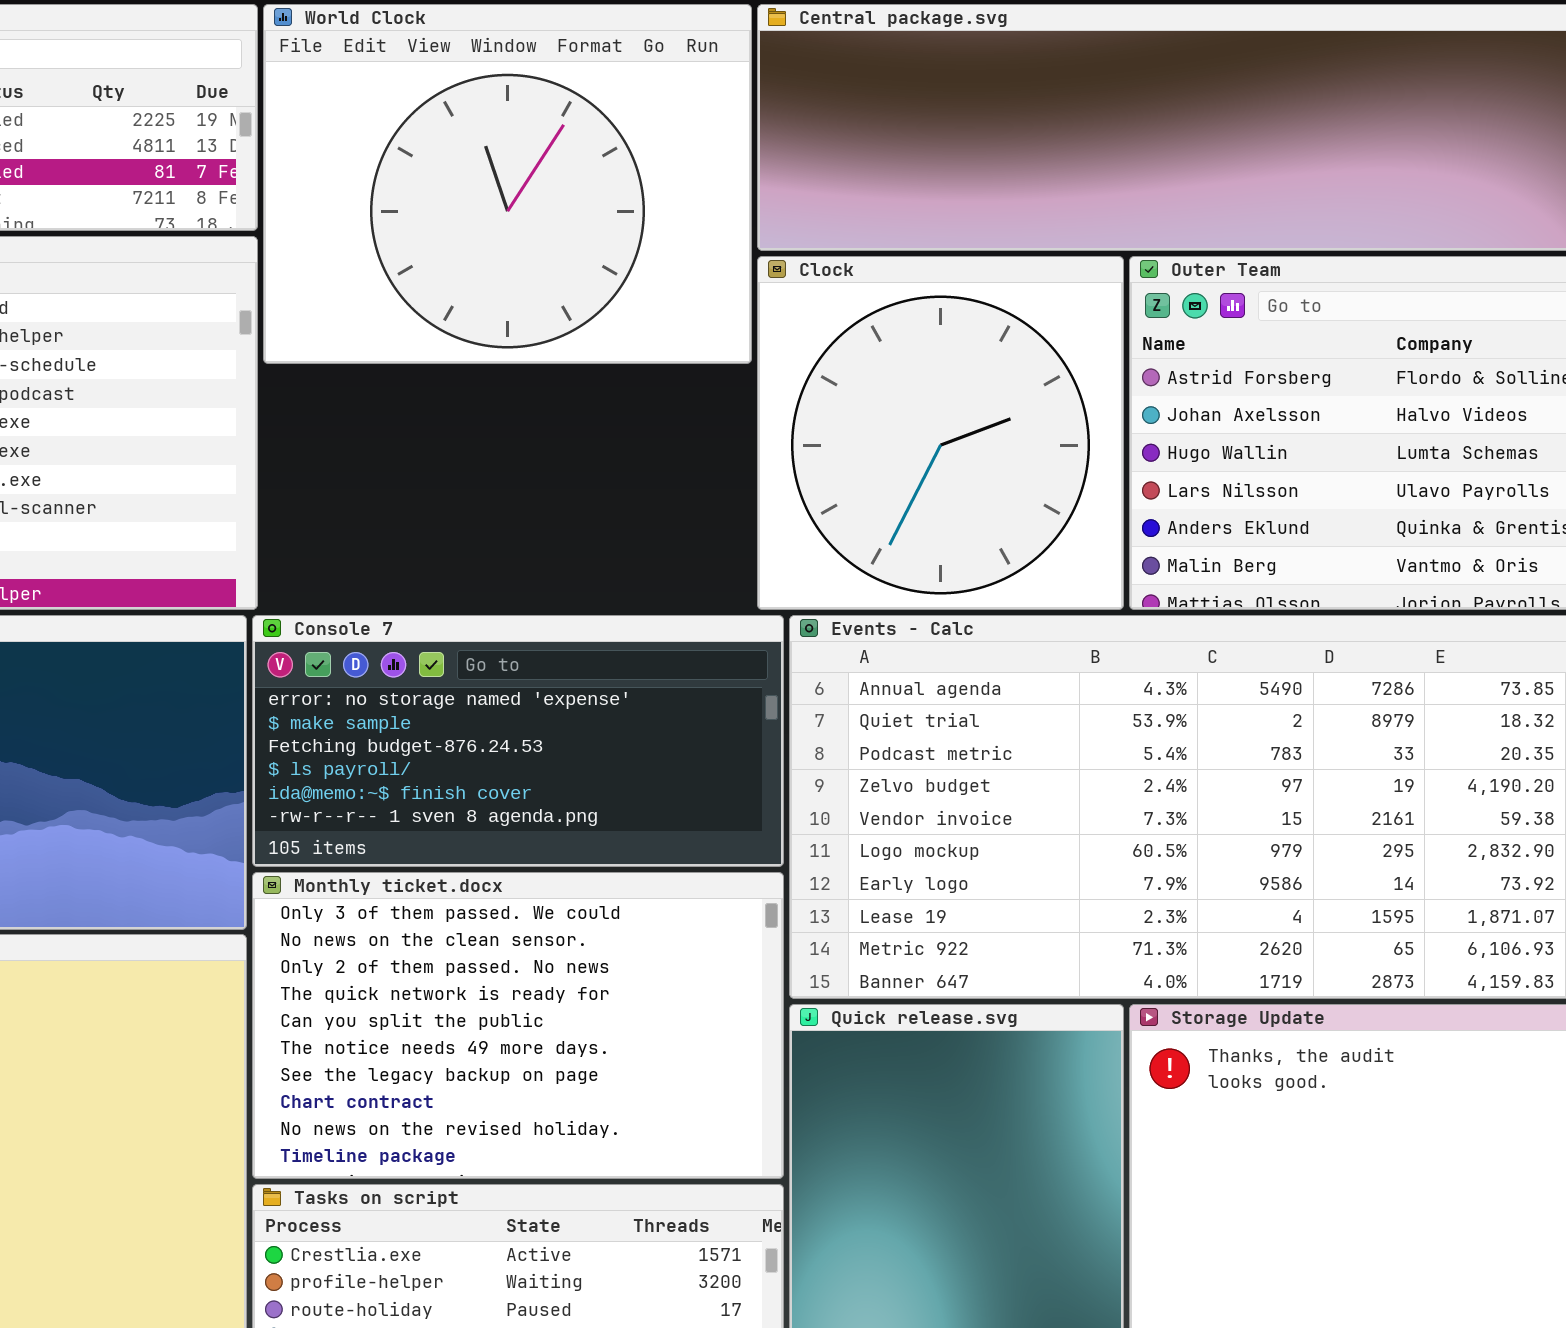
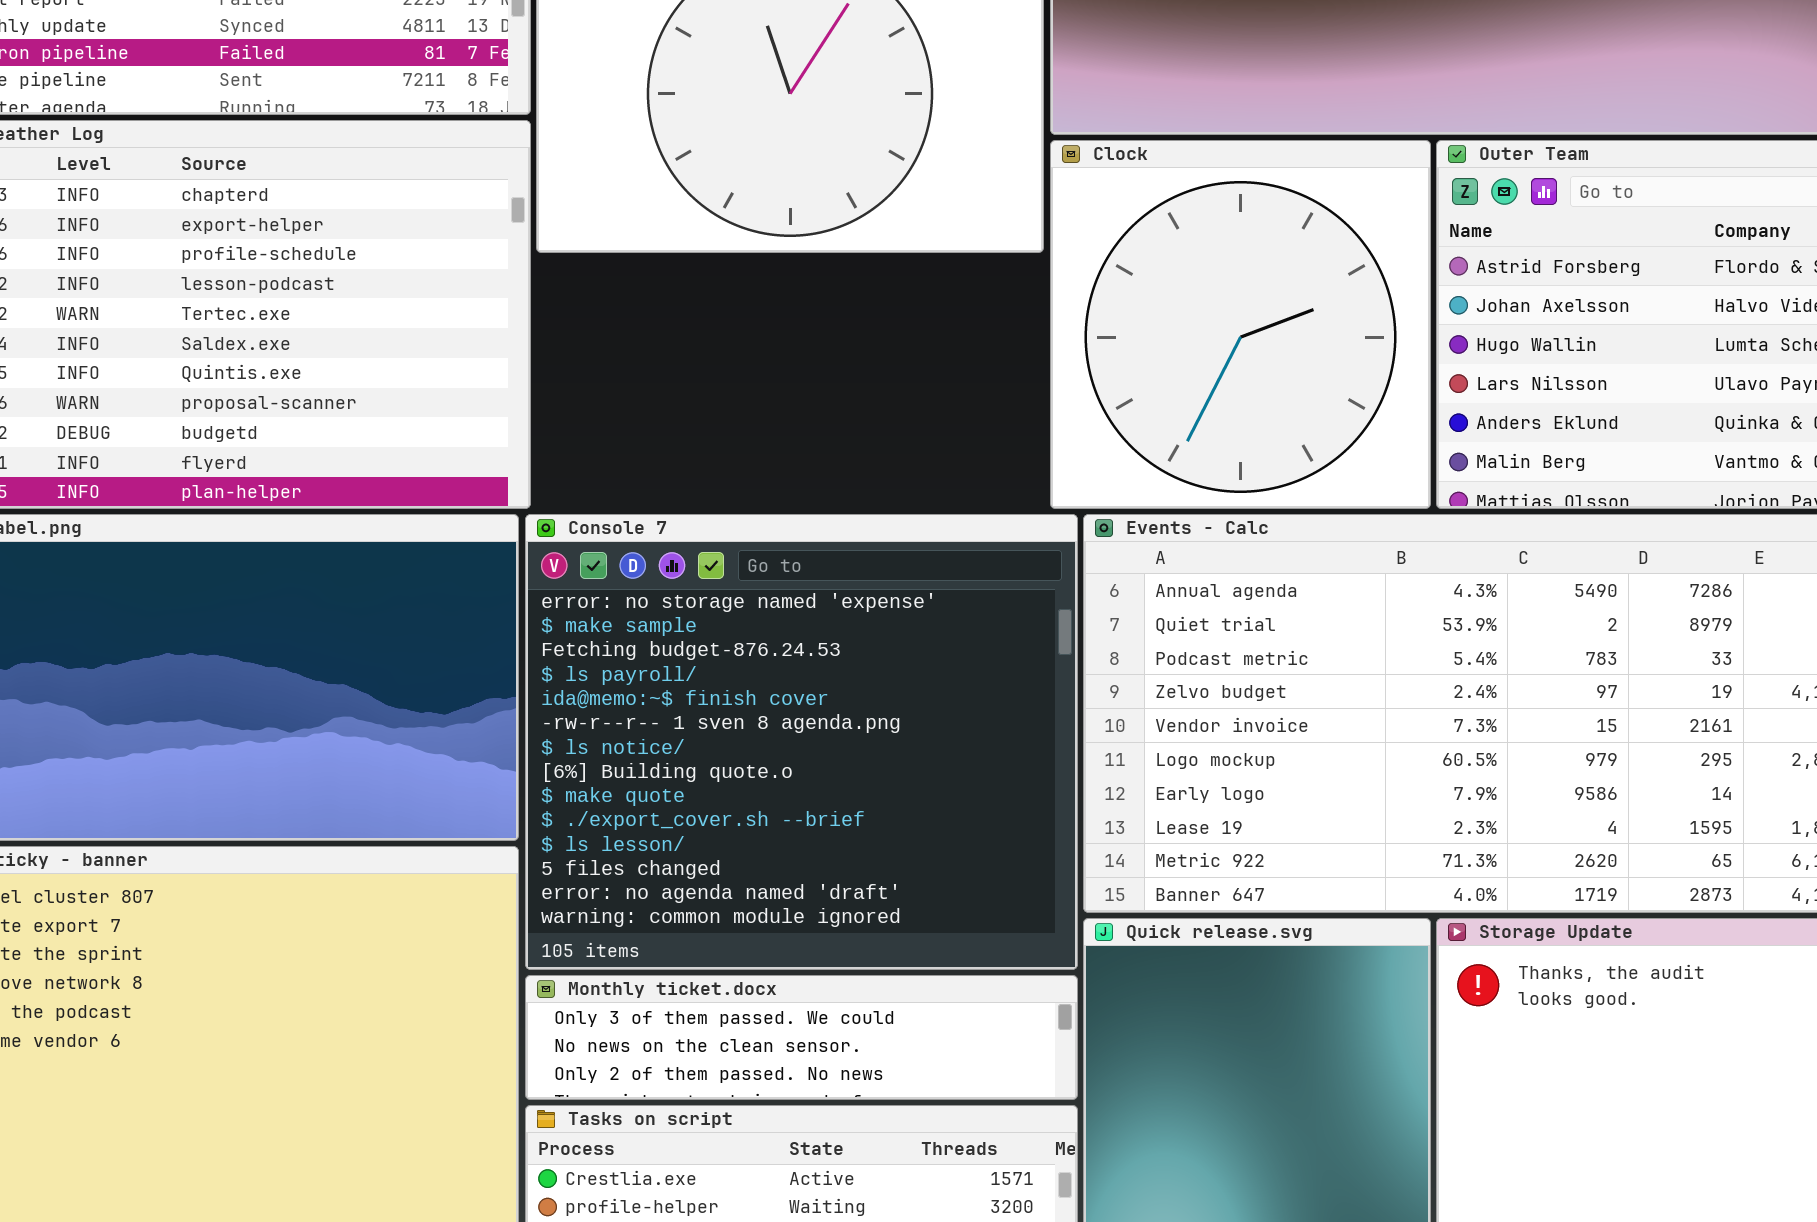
Console 7: [252,615,784,867] -> [525,514,1078,970], resized
Monthly ticket.docx: [252,872,784,1179] -> [525,975,1078,1100], resized

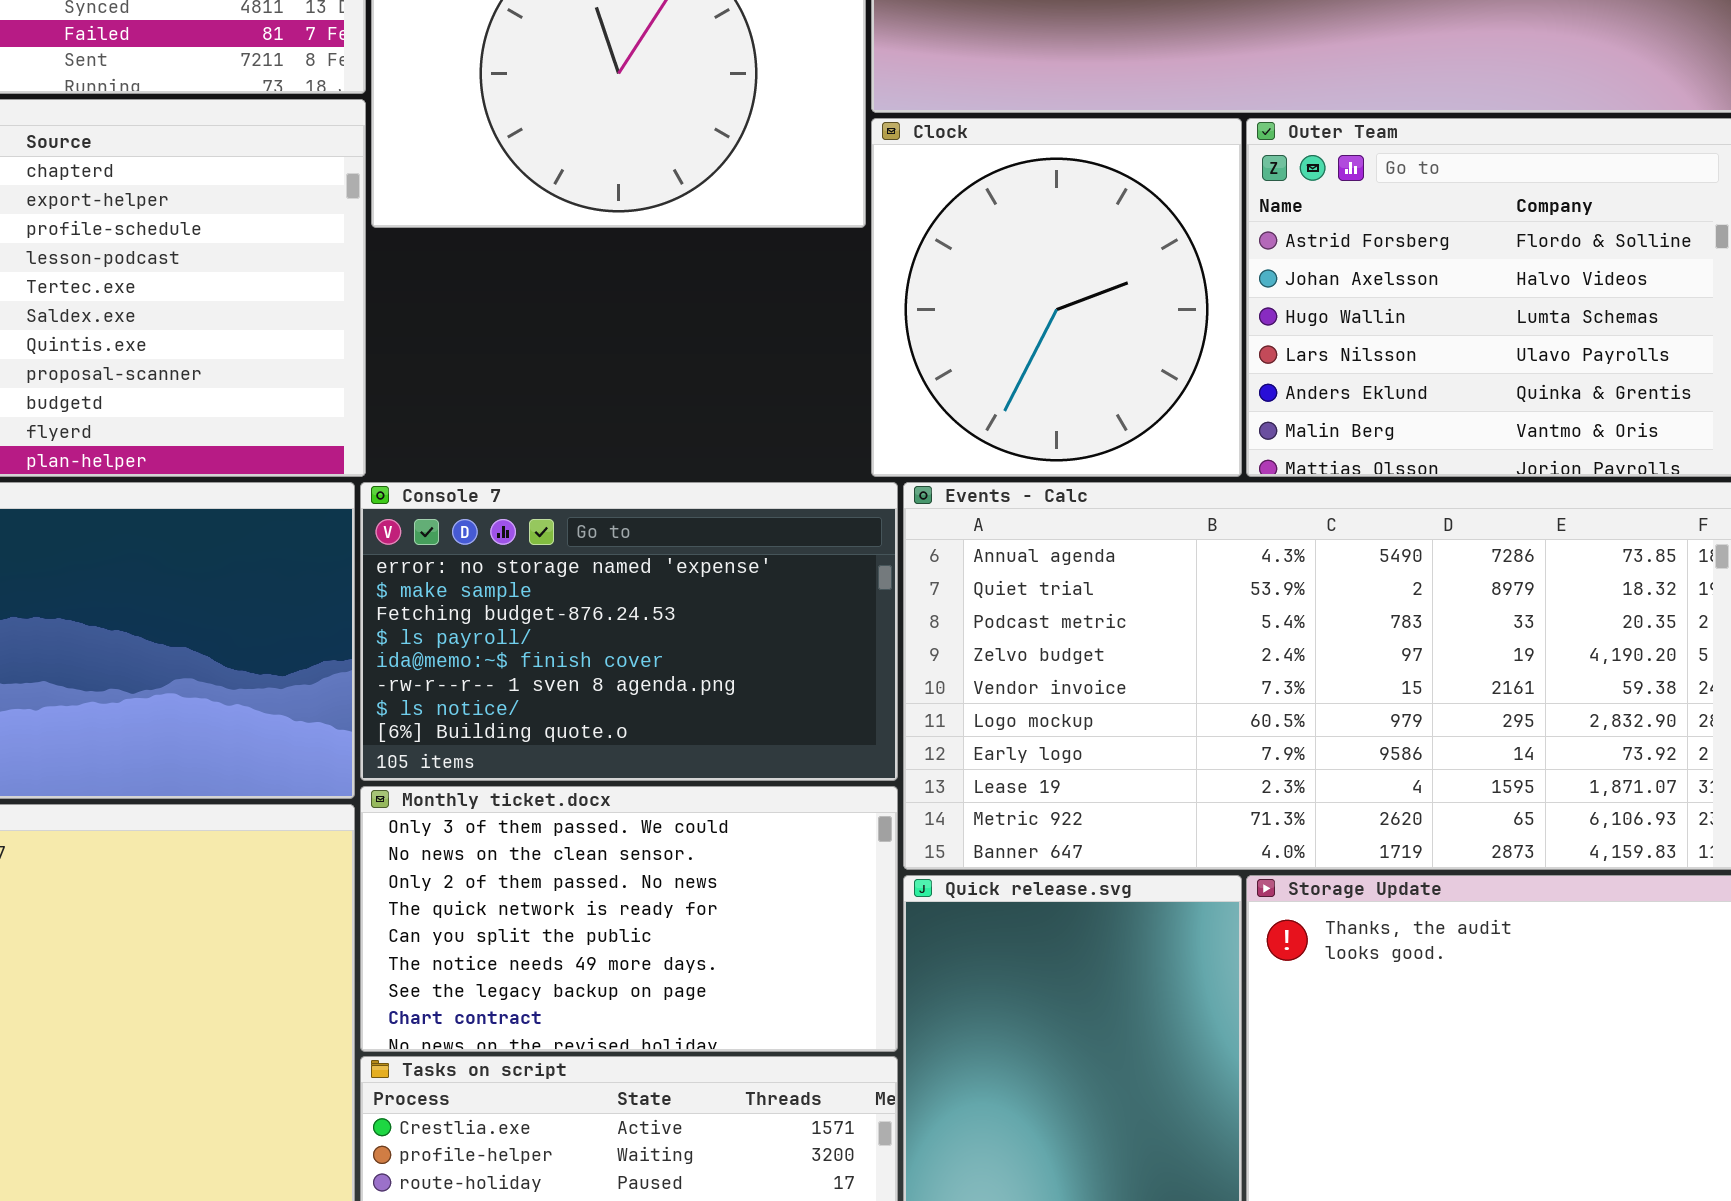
Console 7: [525,514,1078,970] -> [360,482,898,781], resized
Monthly ticket.docx: [525,975,1078,1100] -> [360,786,898,1052], resized

